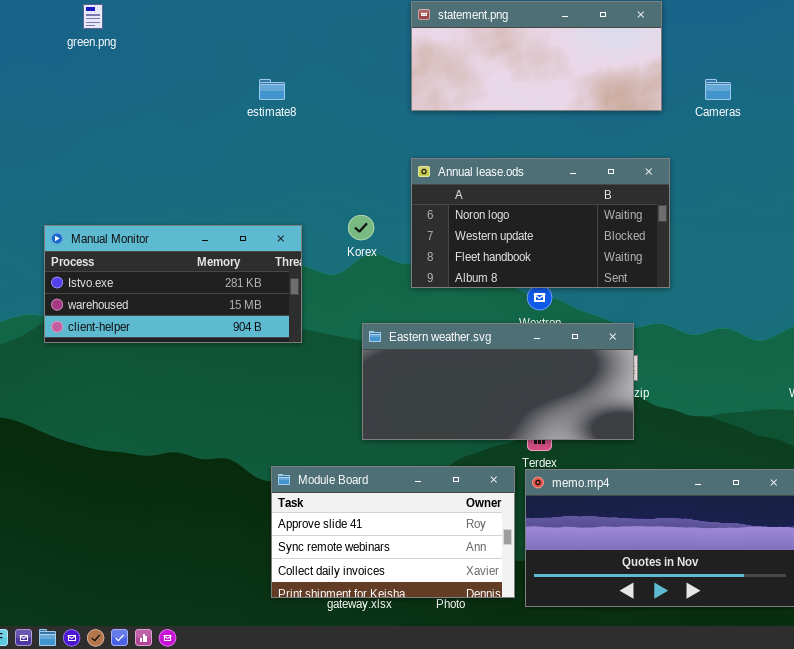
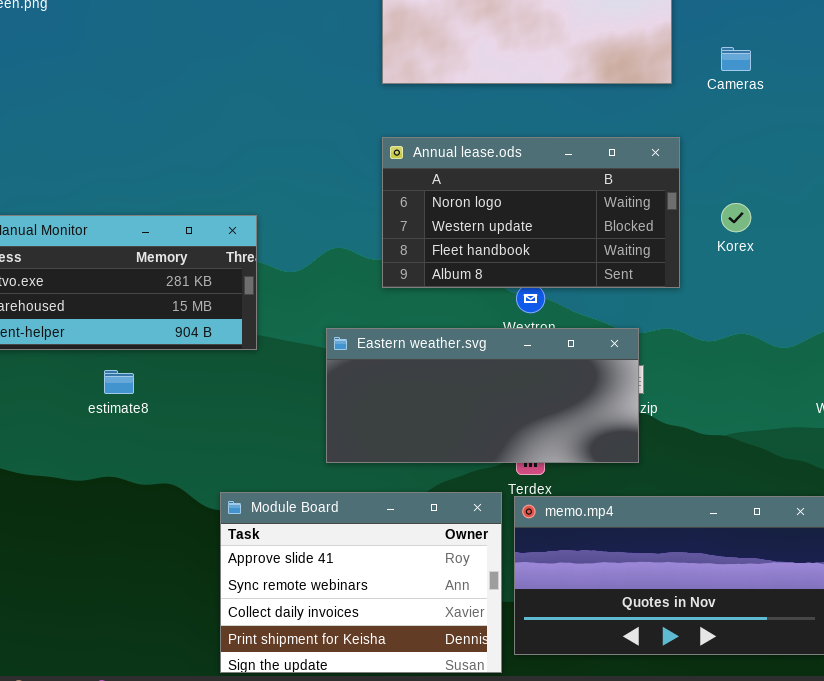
estimate8: [259,79,285,100] -> [104,370,134,394], moved
Korex: [348,215,374,240] -> [721,203,751,232], moved
Module Board: [271,466,515,598] -> [220,492,502,673], resized

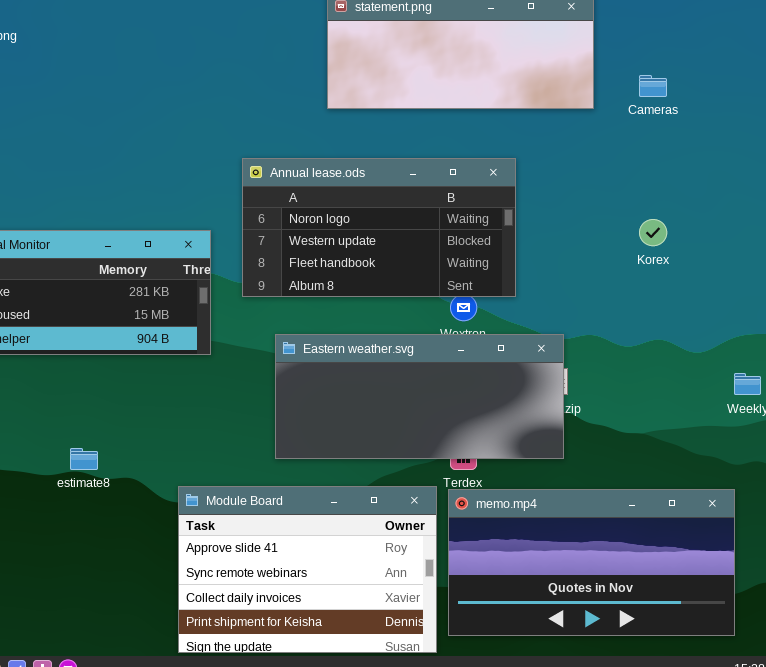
Annual lease.ods: [382,137,680,288] -> [242,158,516,297], moved
estimate8: [104,370,134,394] -> [70,448,98,470], moved

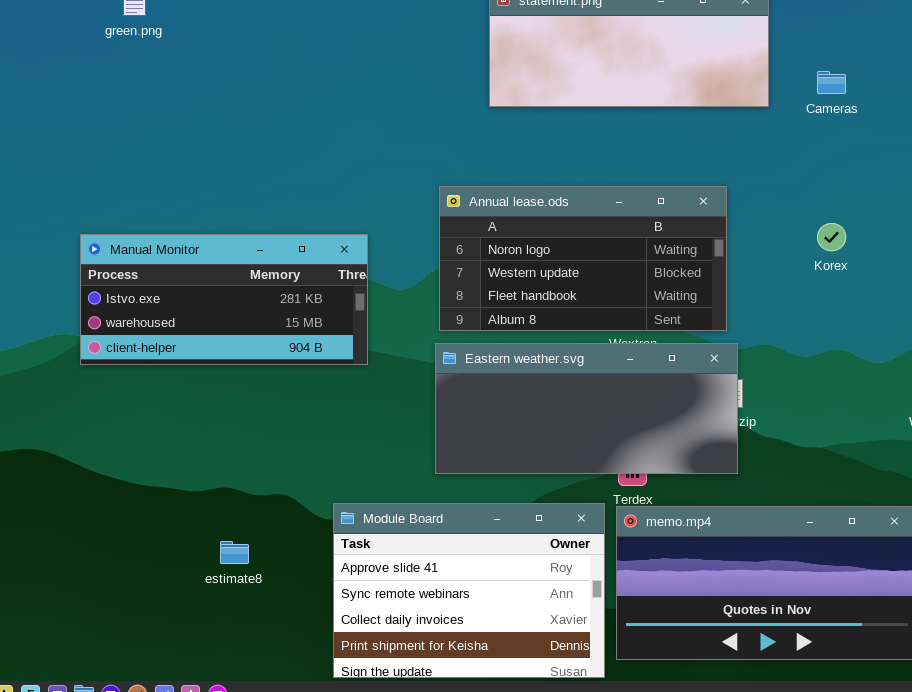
Annual lease.ods: [242,158,516,297] -> [439,186,727,331], moved
estimate8: [70,448,98,470] -> [220,541,249,564], moved

